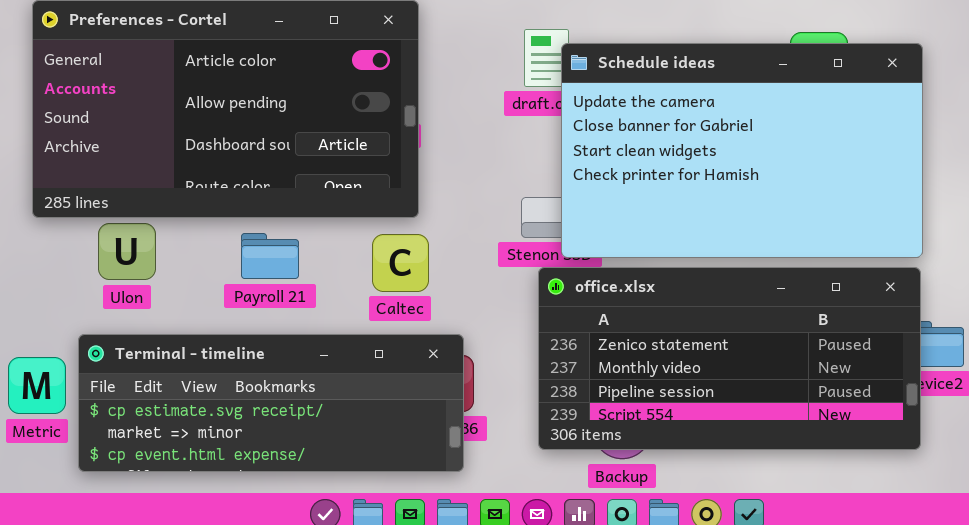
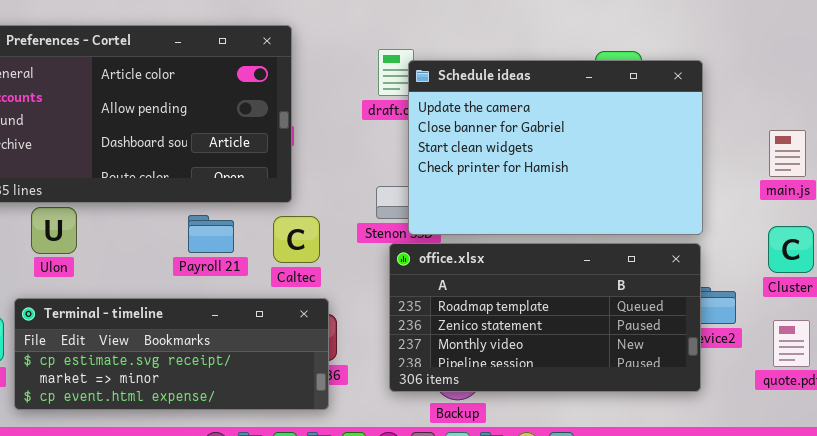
Payroll 21: [241,233,299,279] -> [188,215,234,253], moved
Caltec: [372,234,429,292] -> [273,216,320,263], moved
office.xlsx: [538,267,921,450] -> [389,243,701,392], scrolled up 1 row

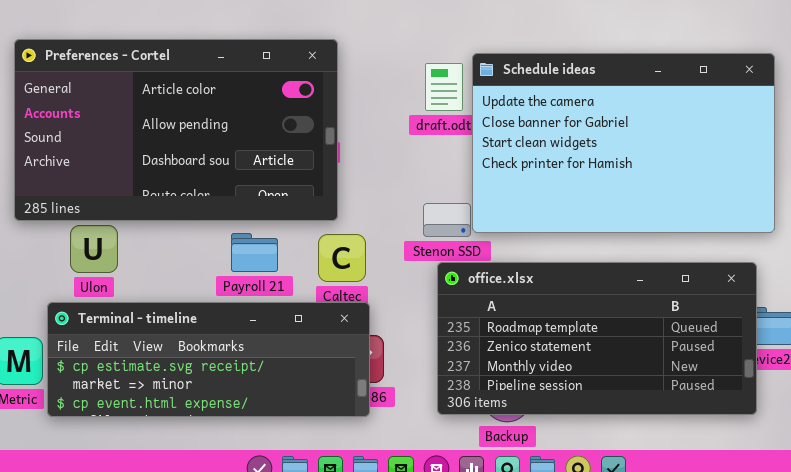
Schedule ideas: [408,60,703,235] -> [472,53,775,233], moved
Terminal - timeline: [14,298,329,410] -> [47,302,370,417], moved

